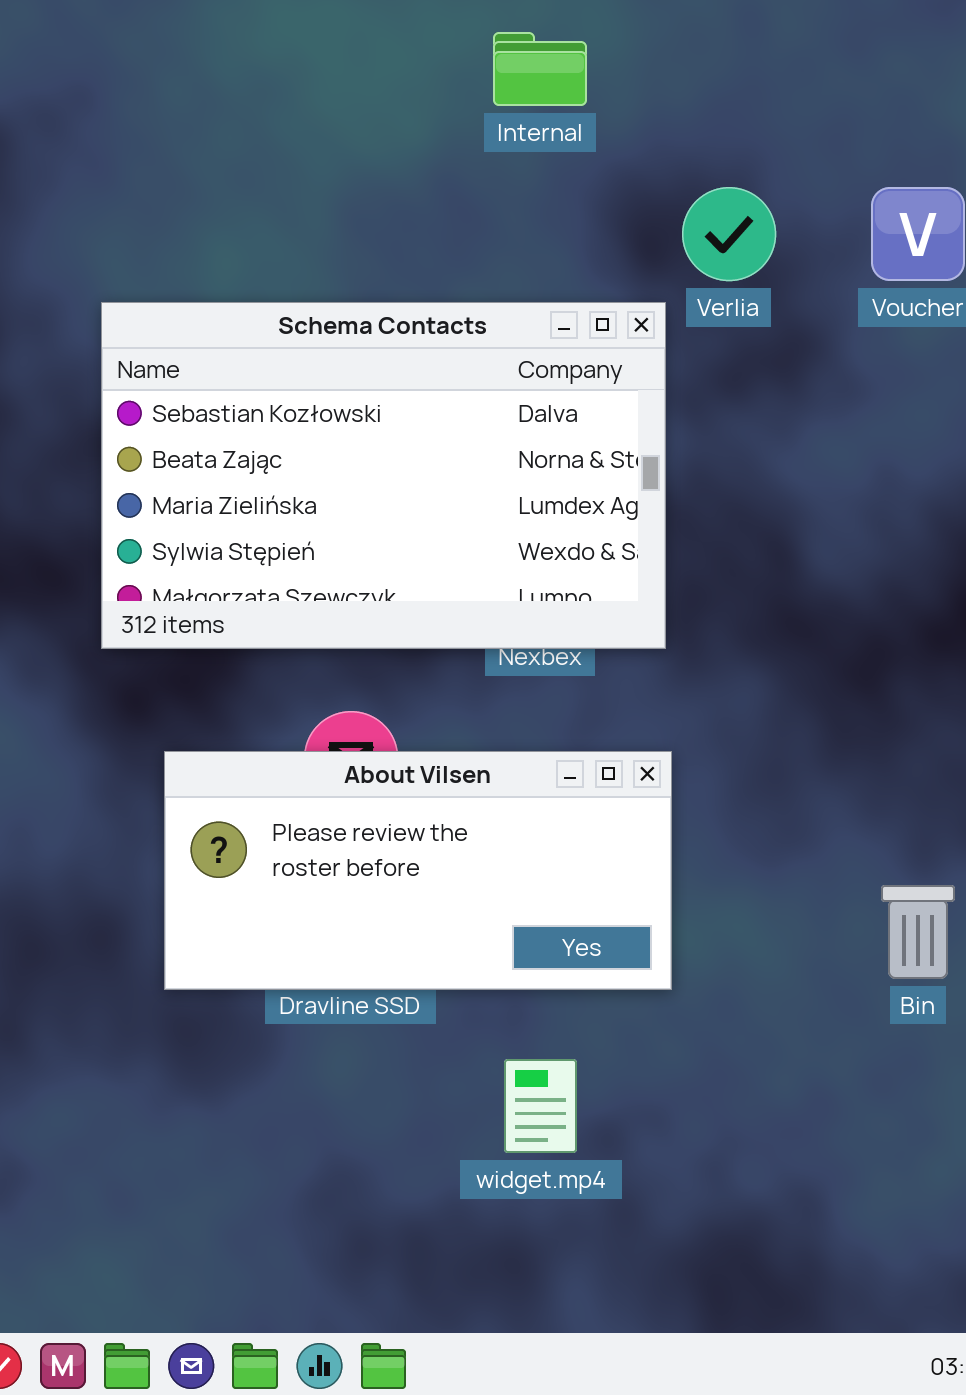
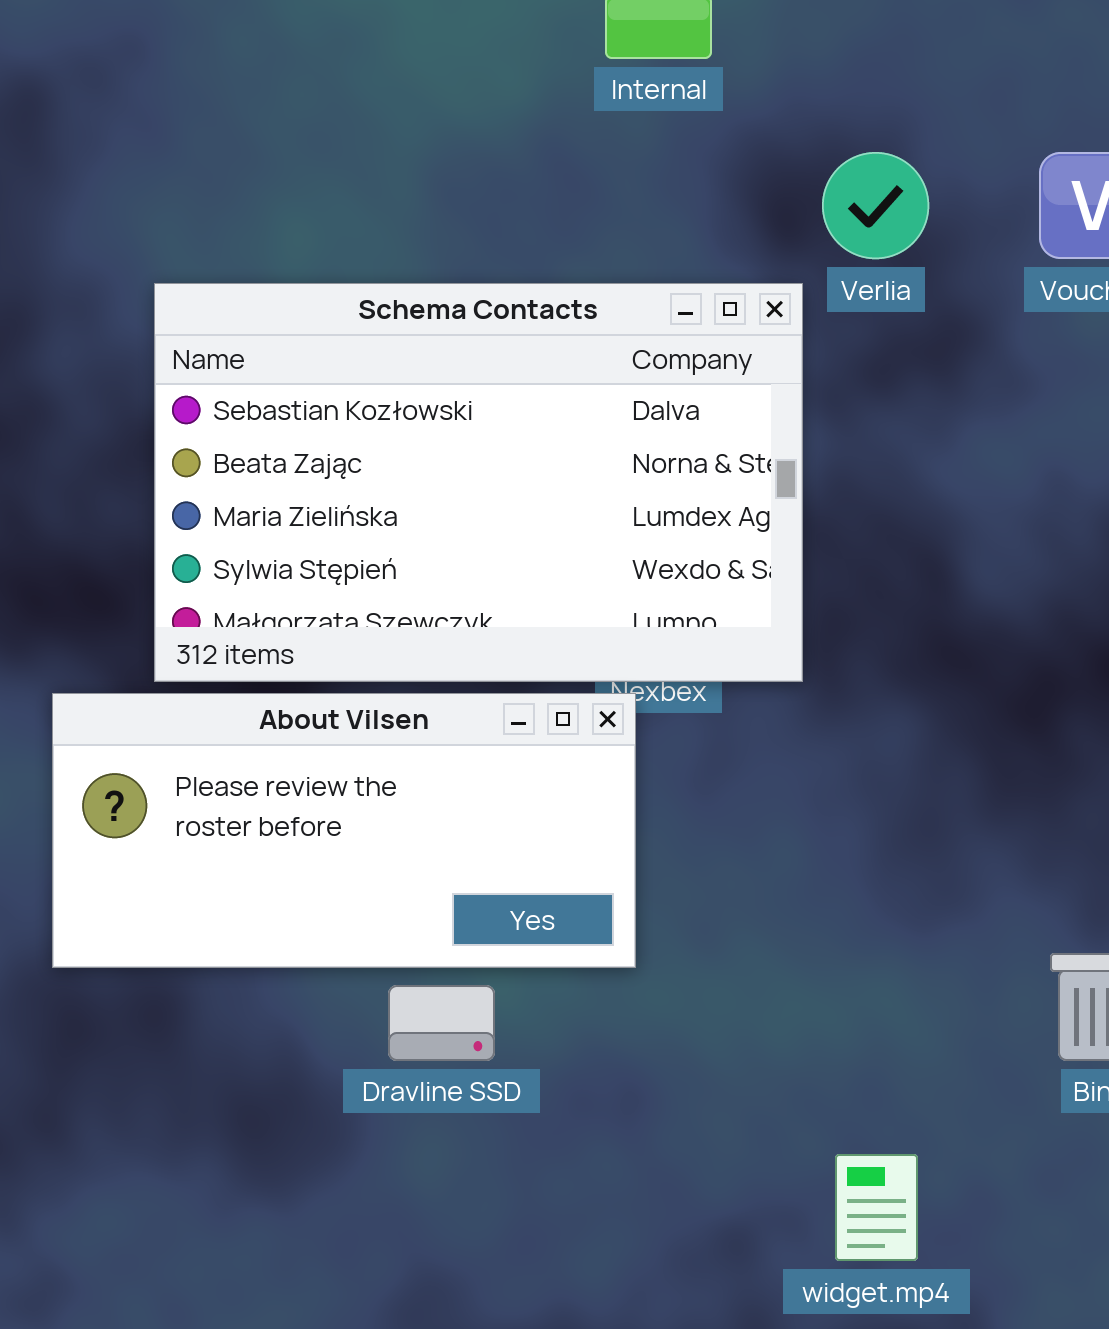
About Vilsen: [164,751,672,990] -> [52,693,636,968], moved
widget.mp4: [504,1059,577,1153] -> [835,1154,918,1261], moved

